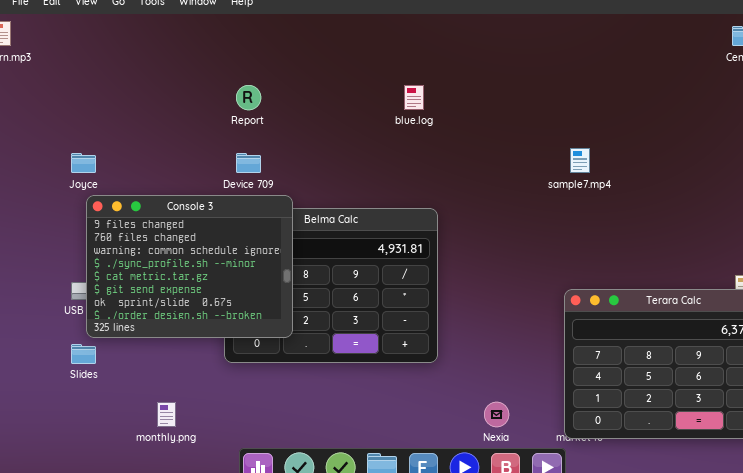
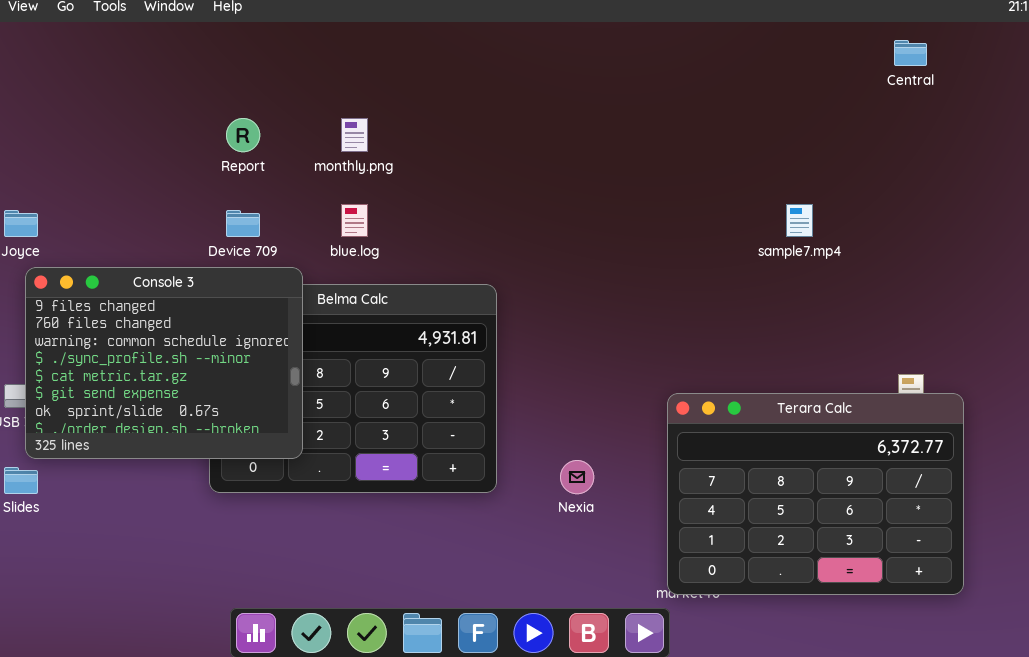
blue.log: [404,85,424,110] -> [341,204,368,237], moved
sample7.mp4: [570,148,590,173] -> [786,204,813,237], moved
monthly.png: [157,402,176,427] -> [341,118,368,152], moved
Nexia: [484,402,509,427] -> [560,460,594,494], moved

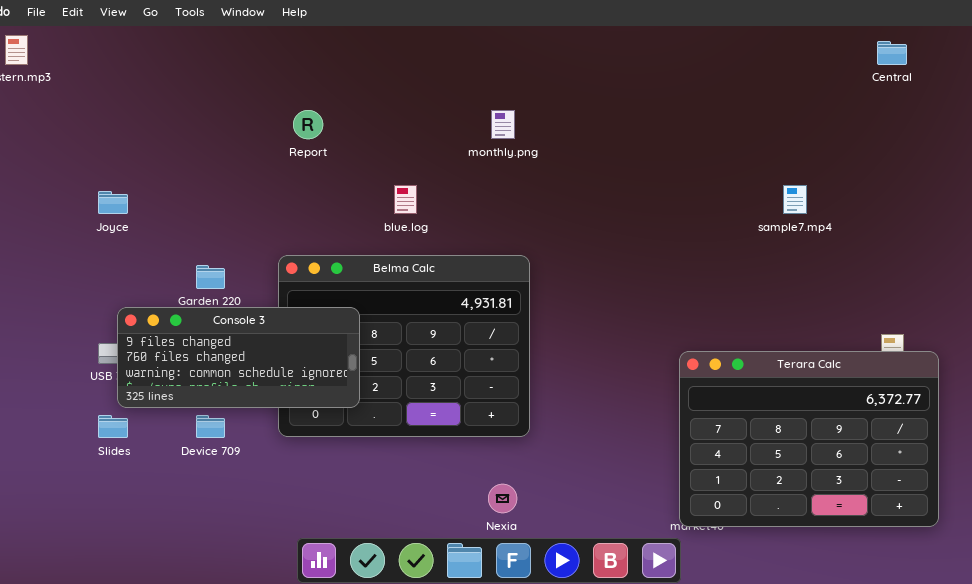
monthly.png: [341,118,368,152] -> [491,110,515,139], moved
Device 709: [226,210,260,237] -> [196,415,225,438], moved
Console 3: [25,267,303,459] -> [117,307,360,408], resized
Nexia: [560,460,594,494] -> [488,484,517,513], moved

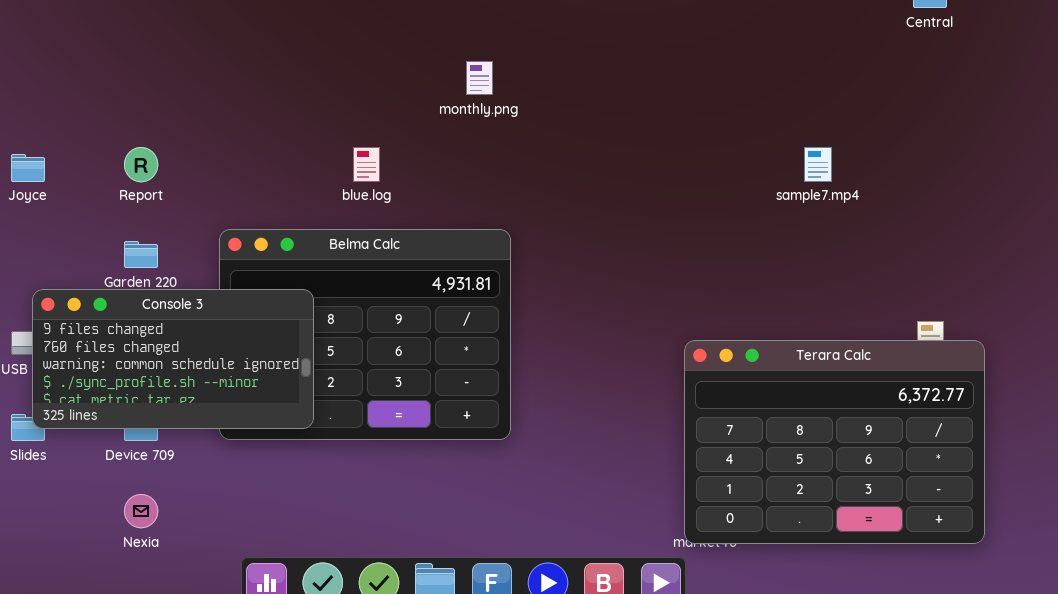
Report: [293,110,323,139] -> [124,147,158,182], moved
Console 3: [117,307,360,408] -> [32,289,314,429], resized
Nexia: [488,484,517,513] -> [124,494,158,528], moved

